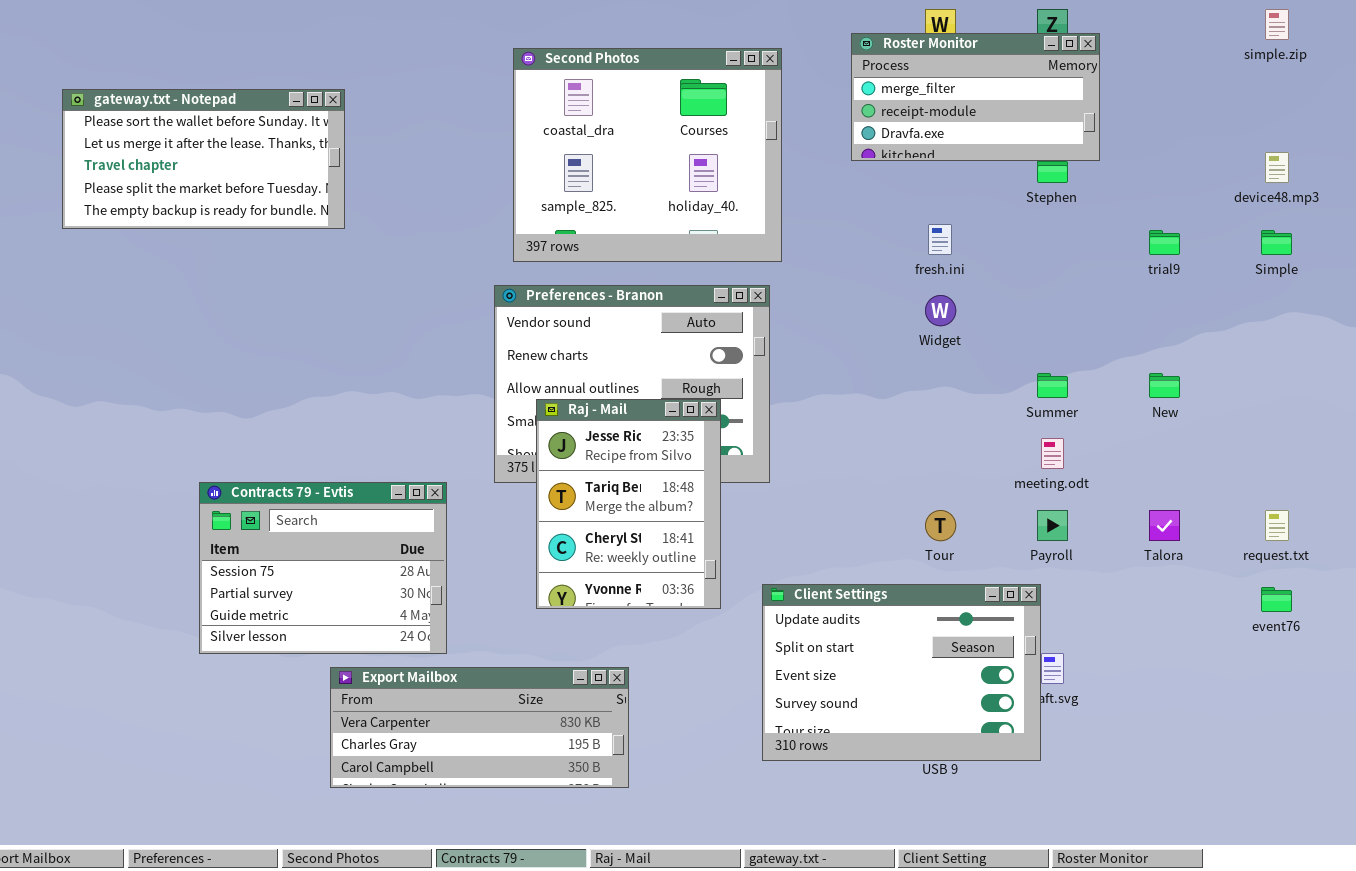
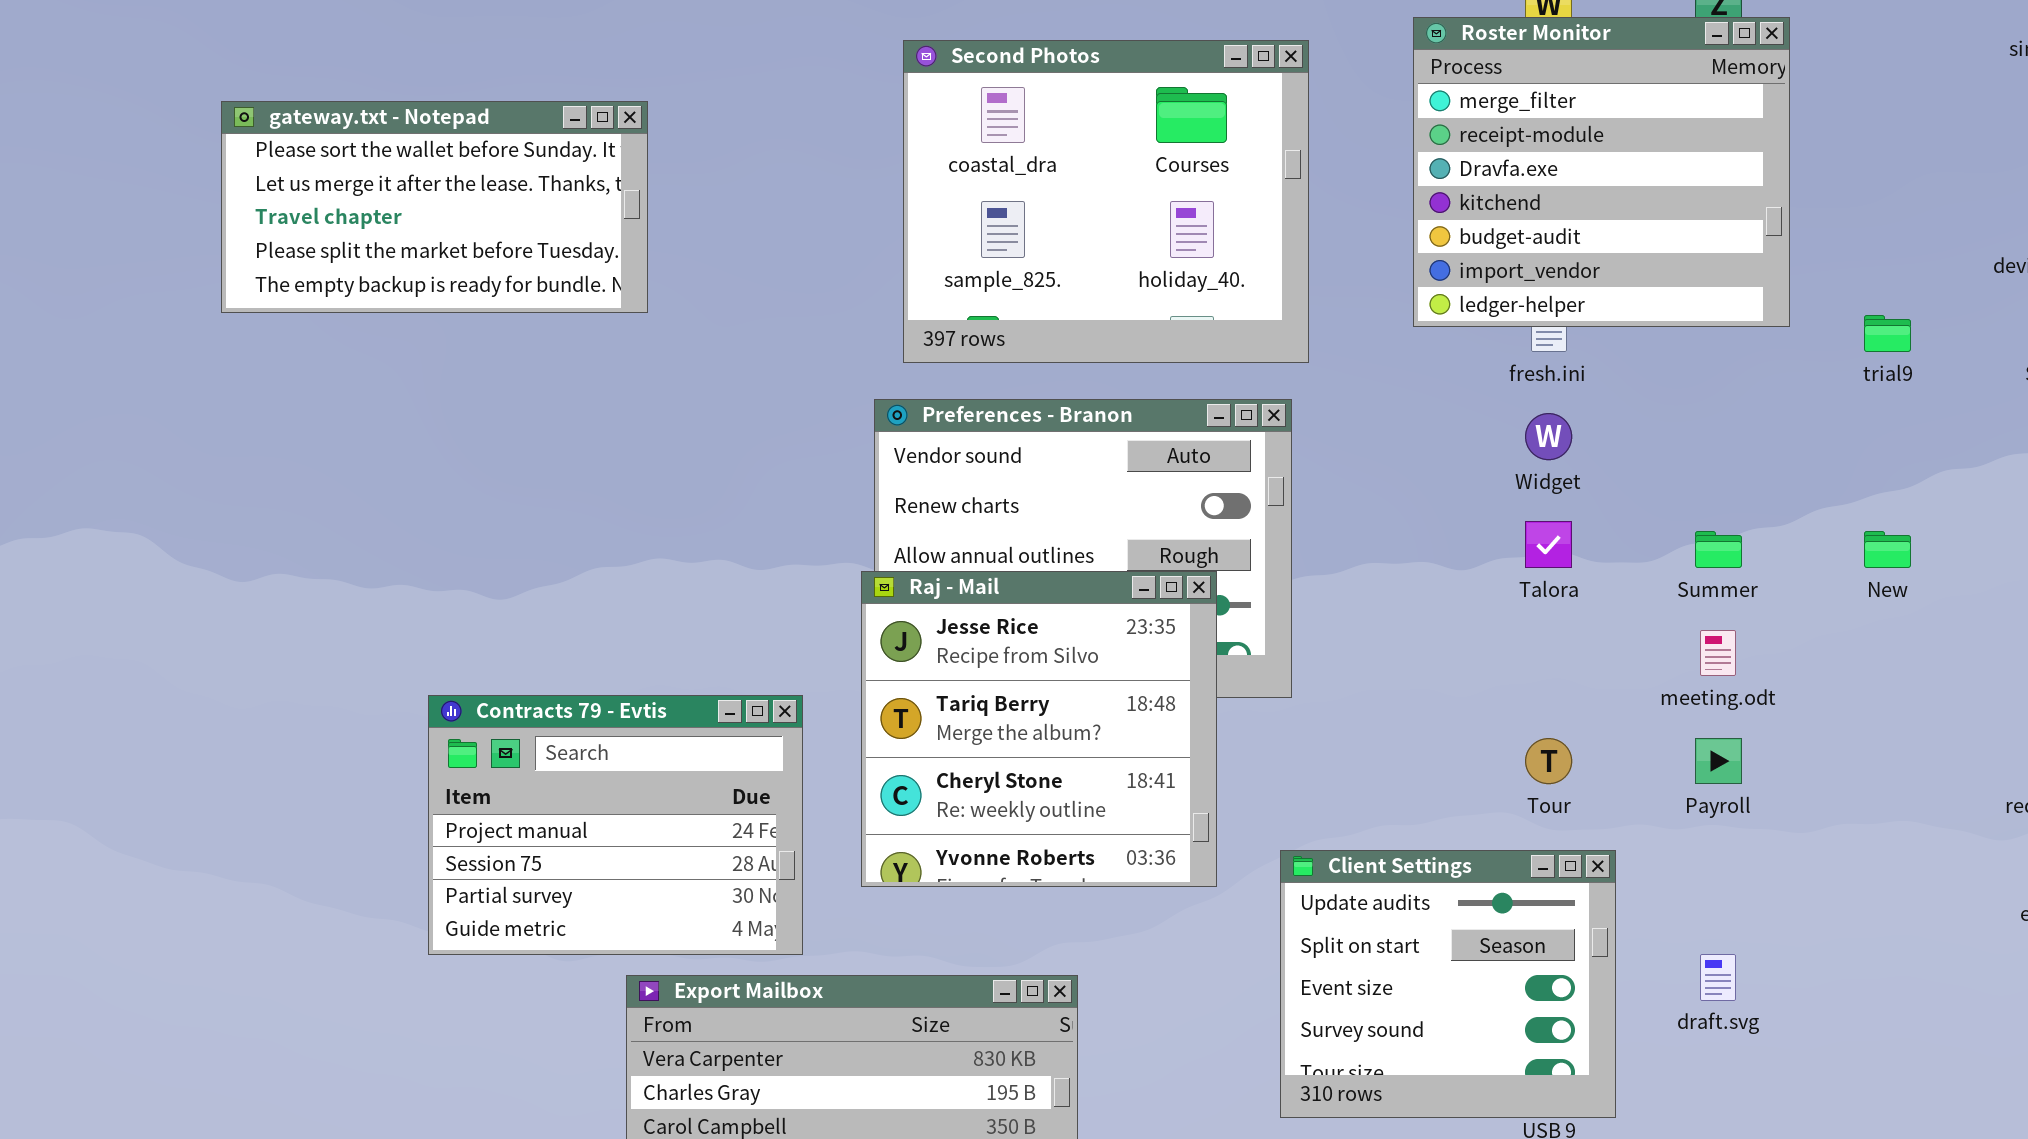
Roster Monitor: [851,33,1100,161] -> [1413,17,1790,327], resized
Raj - Mail: [536,399,721,609] -> [861,571,1217,887], resized
Contracts 79 - Evtis: [199,482,447,654] -> [428,695,803,955], scrolled up 1 row
Talora: [1149,510,1180,541] -> [1525,521,1572,568], moved
Client Settings: [762,584,1041,761] -> [1280,850,1616,1118], resized

